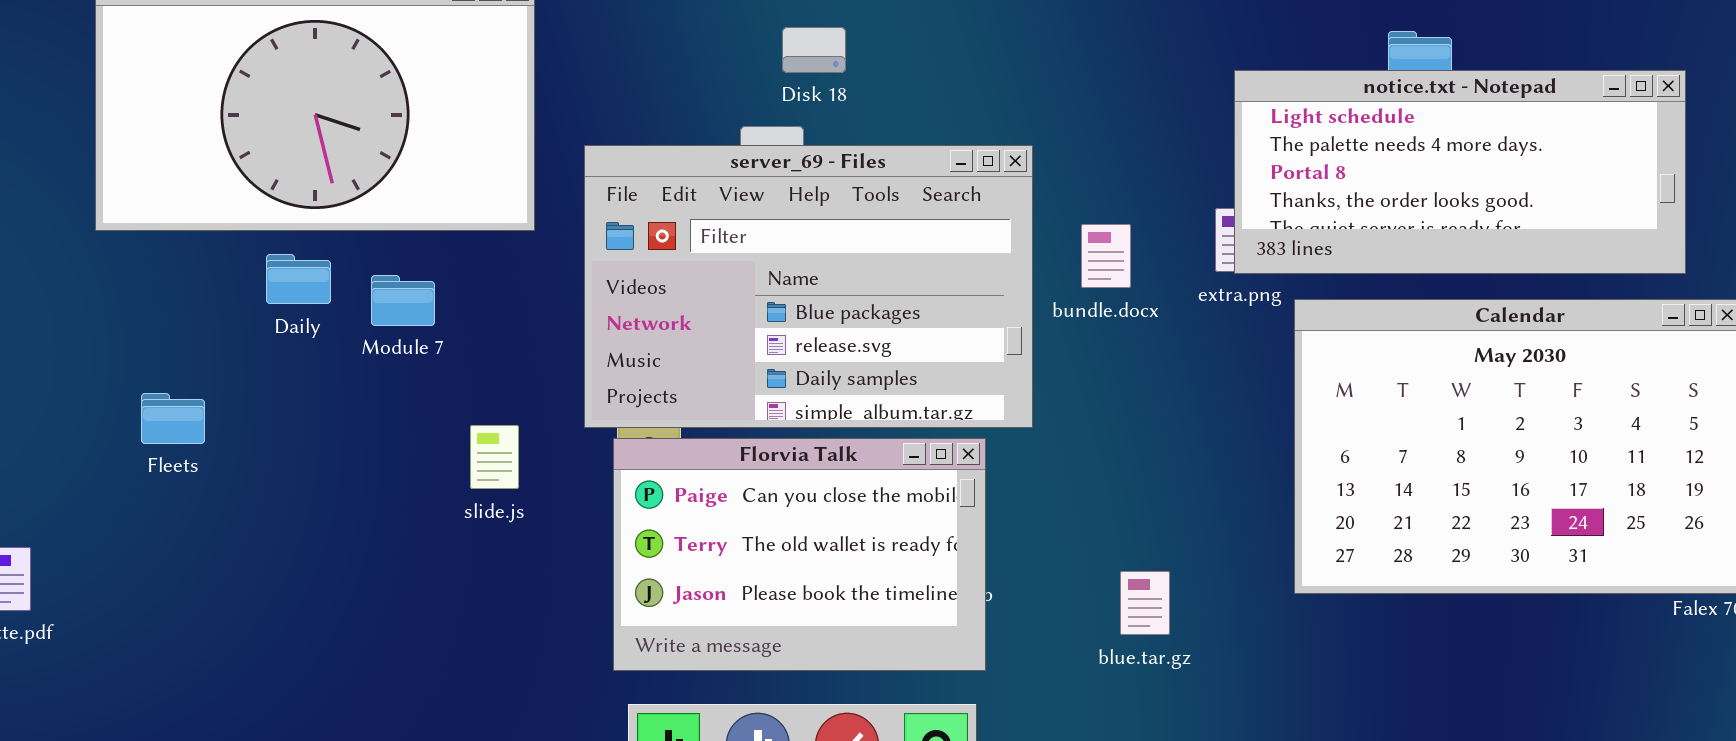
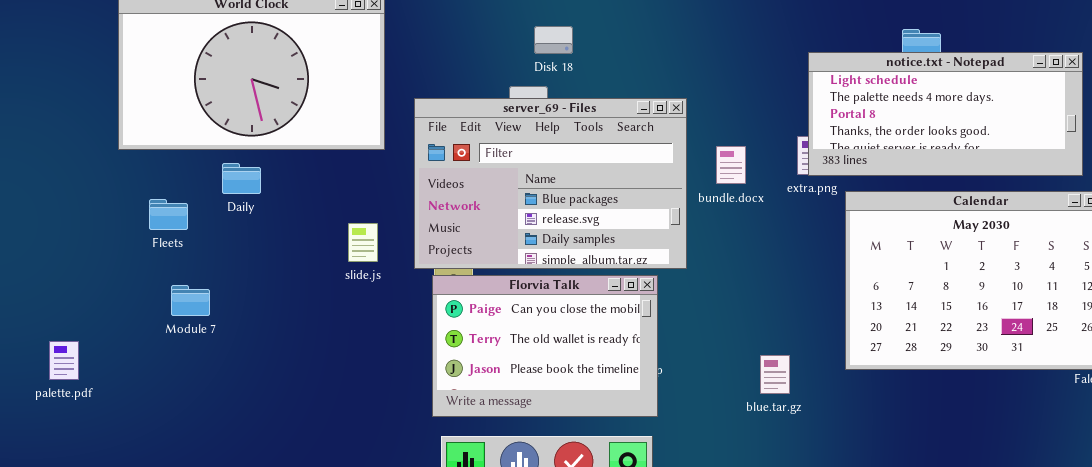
Module 7: [371,275,435,326] -> [171,285,210,316], moved
Fleets: [141,393,205,444] -> [149,199,188,230], moved
slide.js: [470,425,519,489] -> [348,223,378,262], moved
blue.tar.gz: [1120,571,1170,635] -> [760,355,790,394], moved

